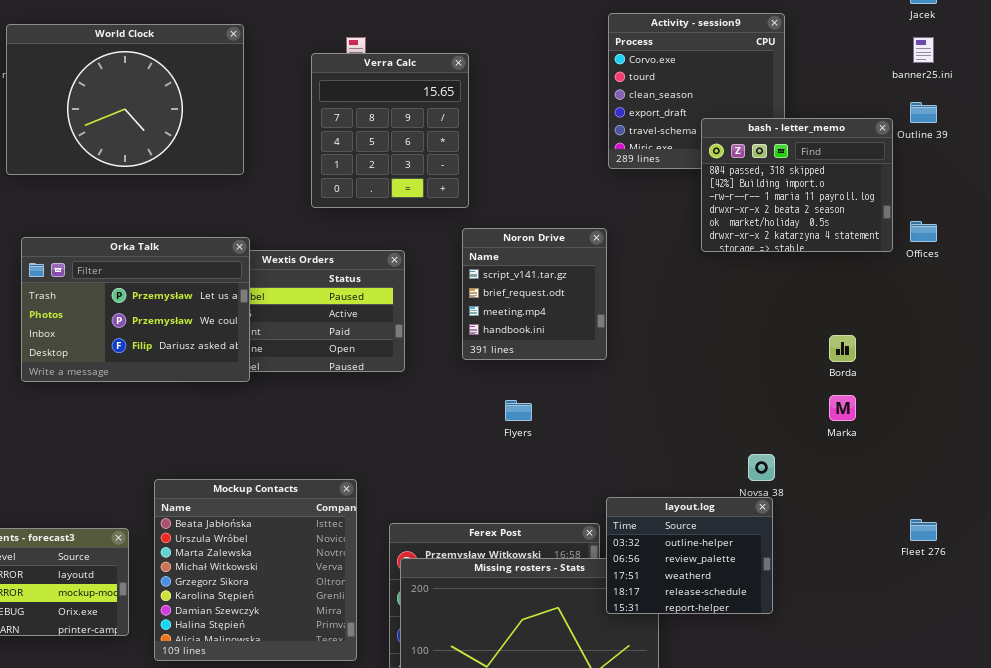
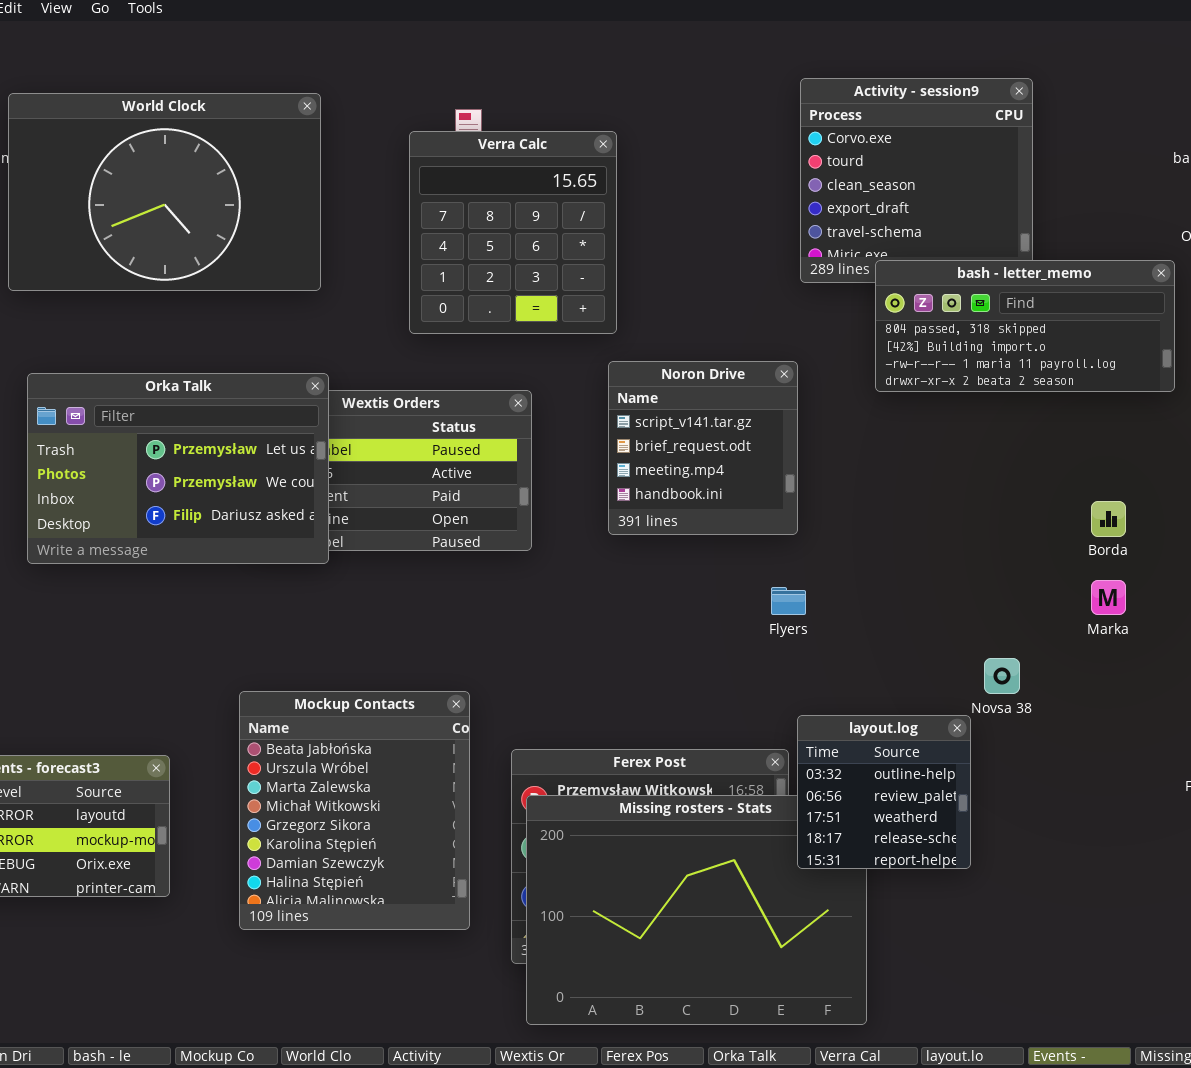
bash - letter_memo: [701,118,893,252] -> [875,260,1175,392], resized
Flyers: [505,400,532,421] -> [771,587,806,615], moved
Mockup Contacts: [154,479,357,661] -> [239,691,470,930], resized
layout.log: [606,497,773,614] -> [797,715,971,869], resized

